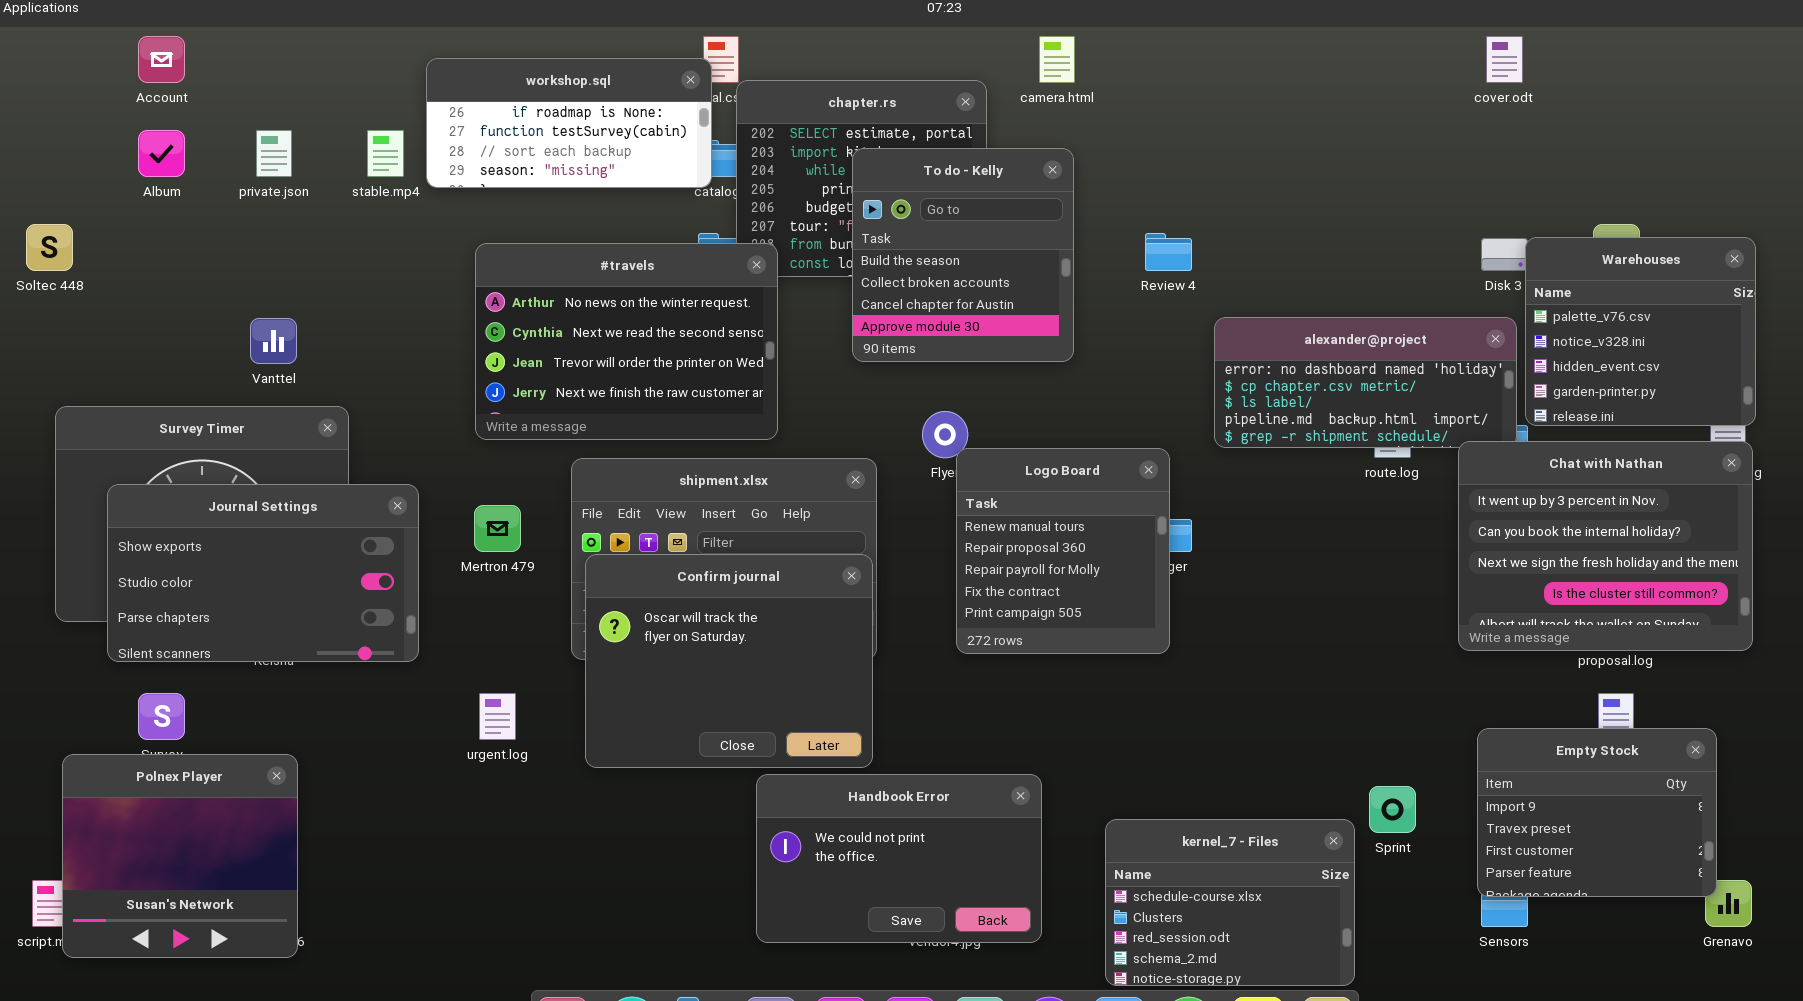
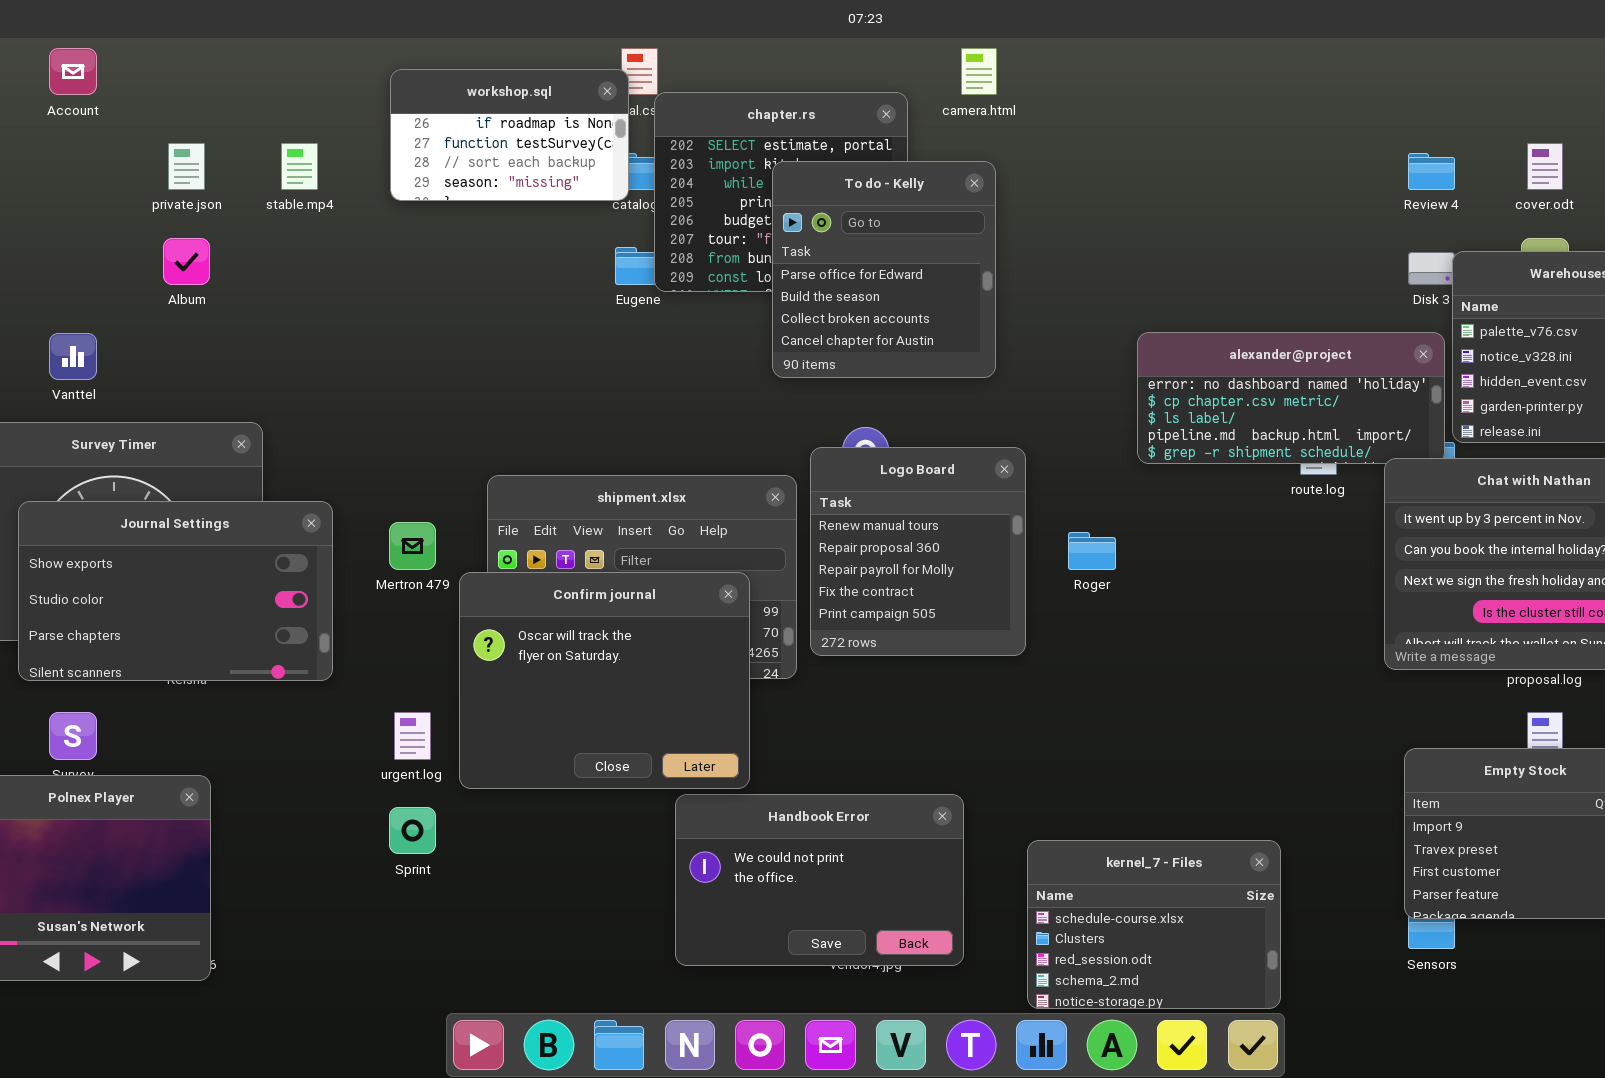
cover.odt: [1486,36,1523,83] -> [1527,143,1563,190], moved
workshop.sql: [426,58,712,188] -> [390,69,629,201], resized
Album: [138,130,185,177] -> [163,238,210,285], moved
To do - Kelly: [852,148,1074,362] -> [772,161,996,378], scrolled up 1 row
Review 4: [1145,233,1192,271] -> [1408,153,1455,190], moved
#travels: [475,243,778,440] -> none, closed
Vanttel: [250,318,297,364] -> [49,333,97,380], moved
Logo Board: [956,448,1170,654] -> [810,447,1026,656], moved
Confirm journal: [585,554,873,768] -> [459,572,750,789], moved
Sprint: [1369,786,1416,833] -> [389,807,436,854], moved

